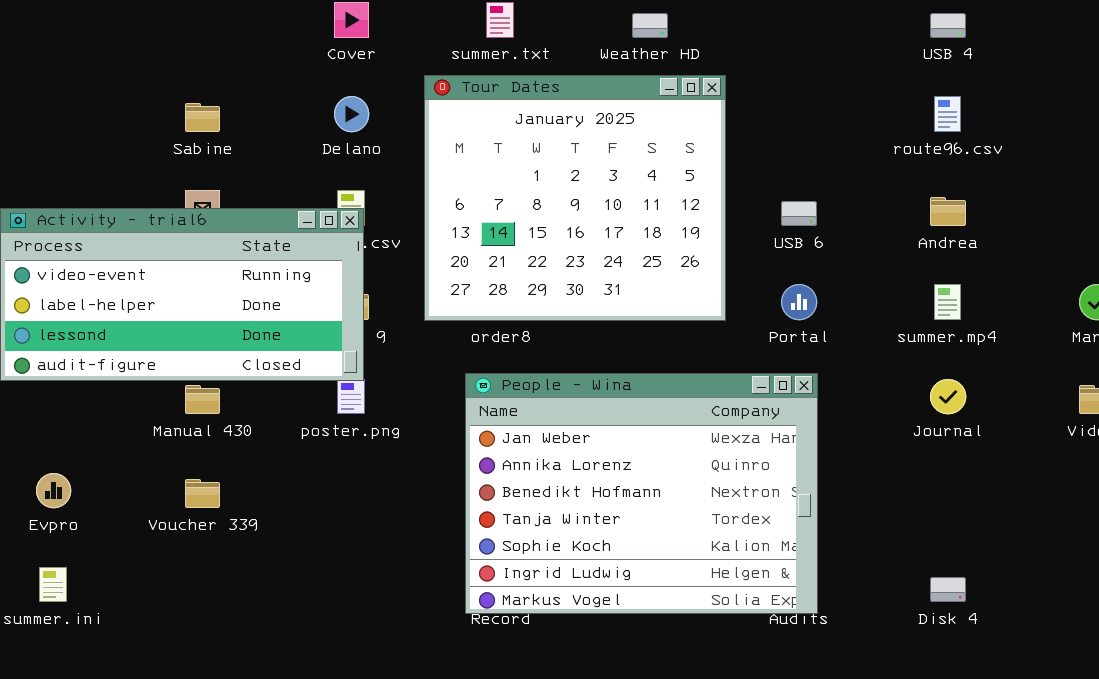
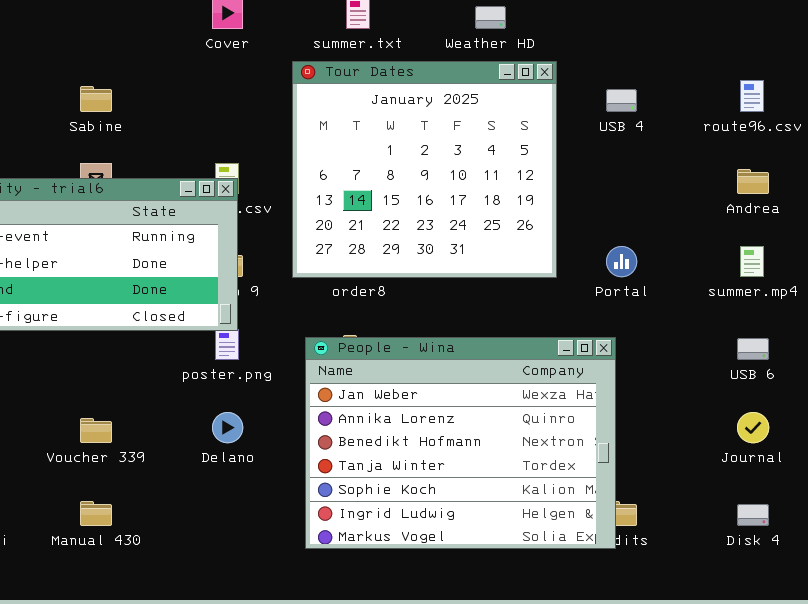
USB 4: [930,13,966,38] -> [606,89,637,112], moved
Delano: [334,96,369,132] -> [212,412,243,443], moved
USB 6: [781,201,817,226] -> [737,338,769,360], moved
People - Wina: [465,373,818,614] -> [305,337,616,549], moved
Journal: [930,379,966,414] -> [737,412,769,443], moved
Manual 430: [185,385,220,414] -> [80,501,112,526], moved

